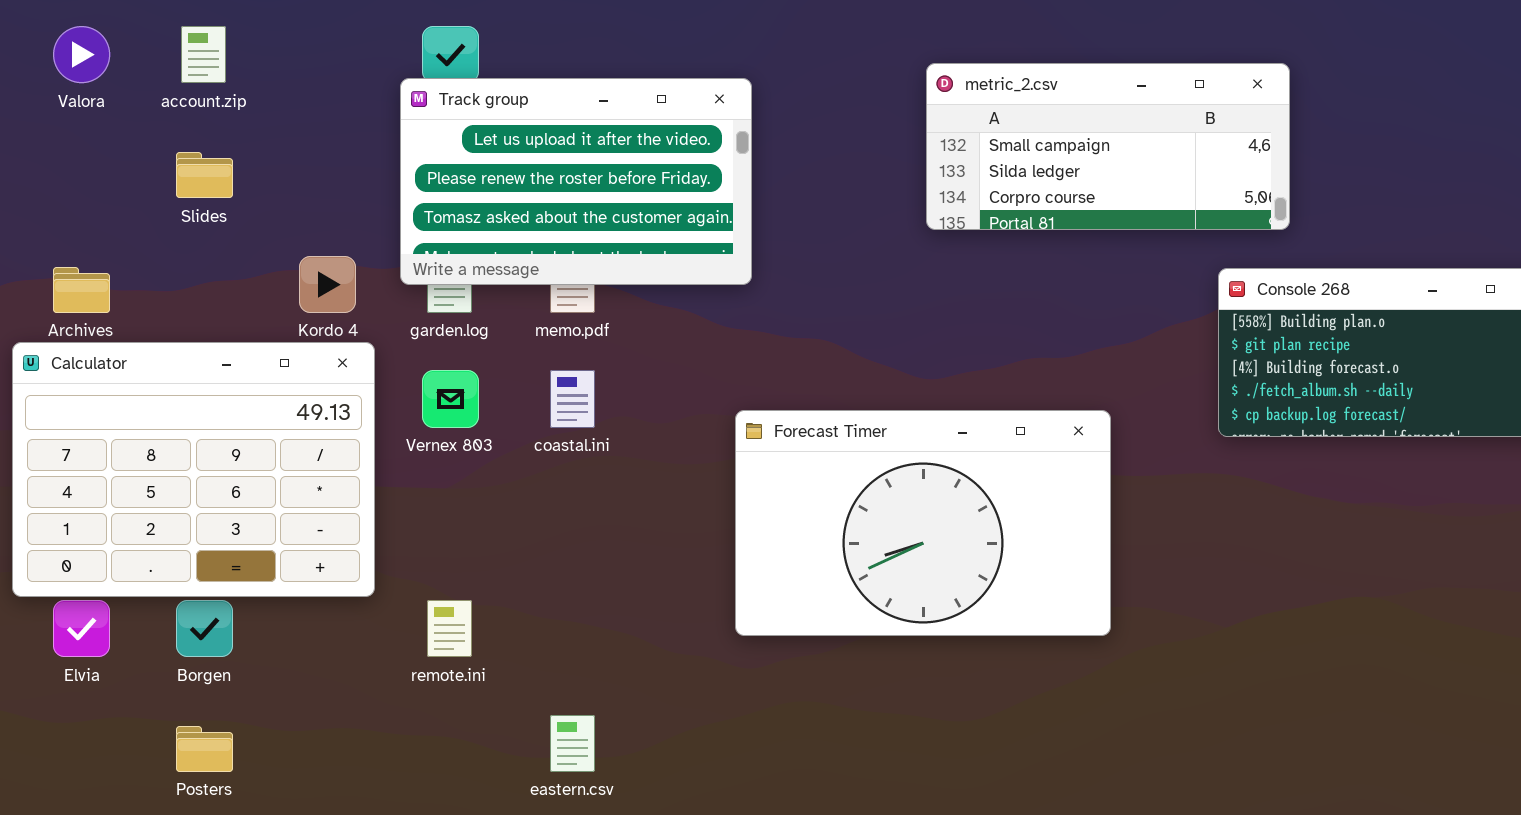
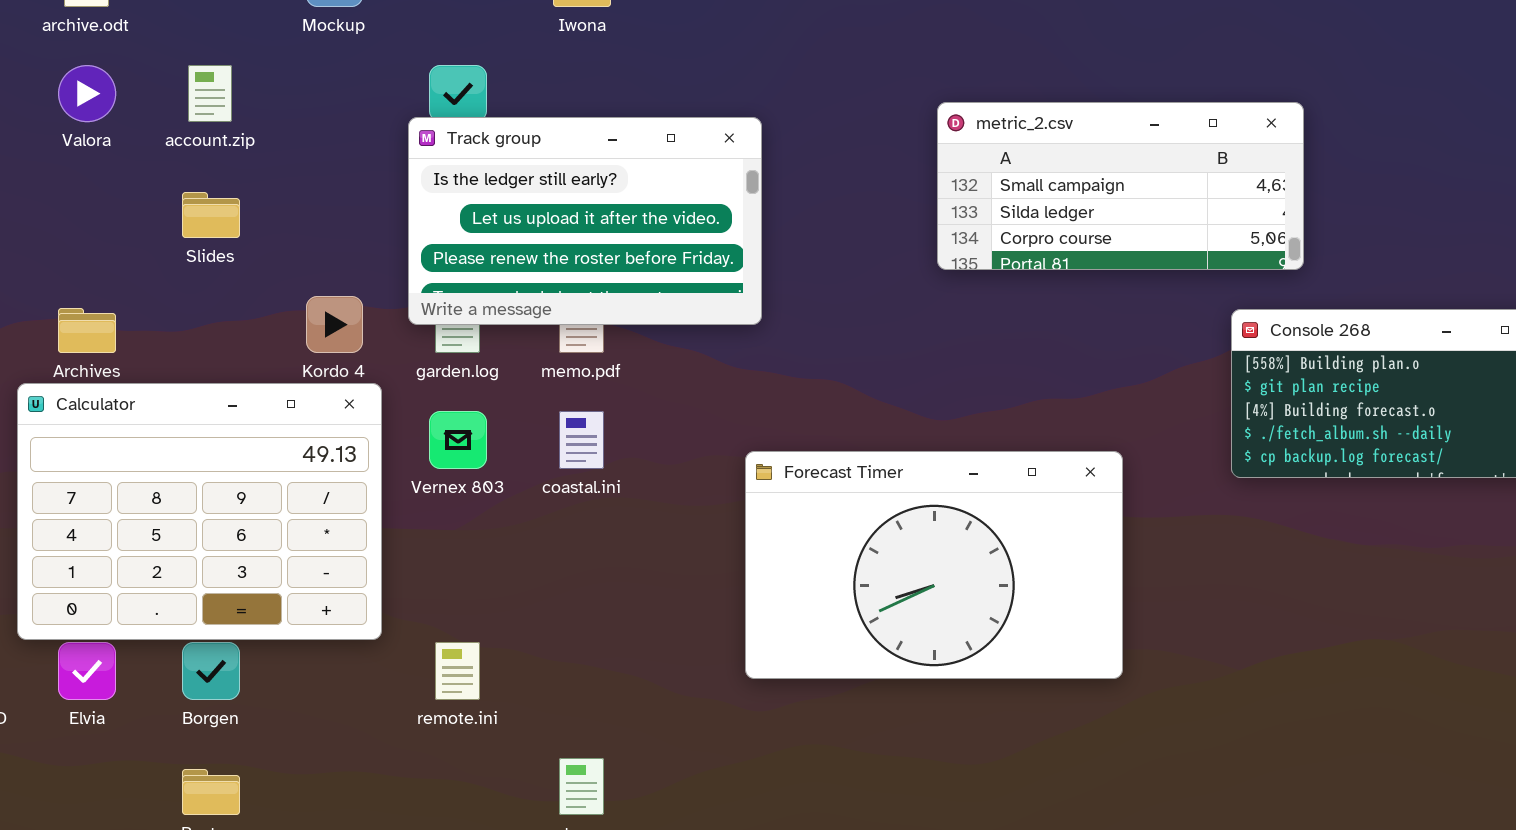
Track group: [400,78,752,285] -> [408,117,762,325], scrolled up 1 row

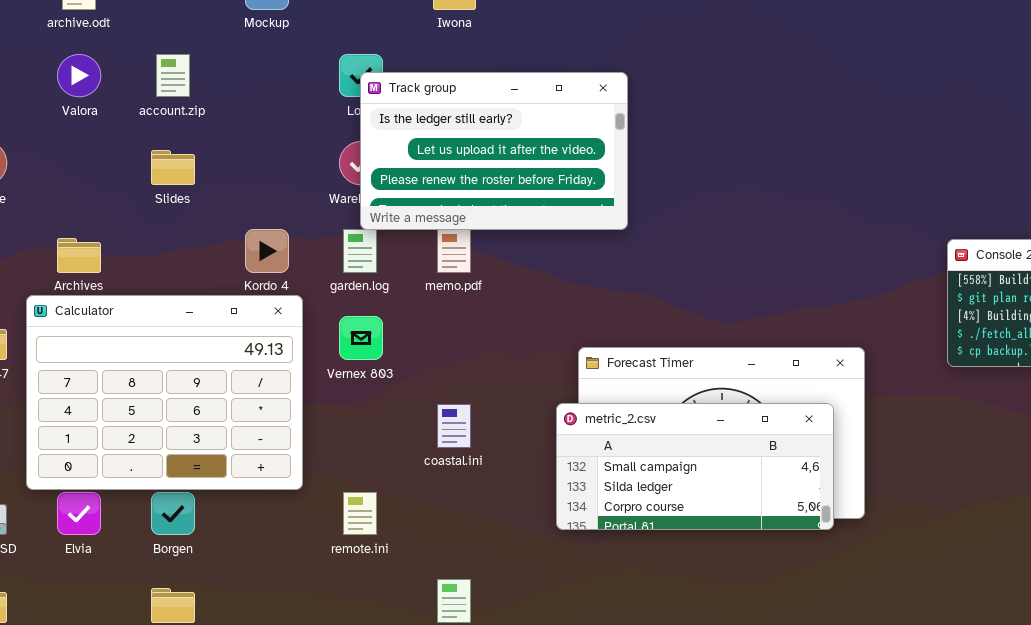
metric_2.csv: [937,102,1304,270] -> [556,403,834,530], moved
Track group: [408,117,762,325] -> [360,72,628,230], moved
coastal.ini: [559,411,604,469] -> [437,404,471,448], moved

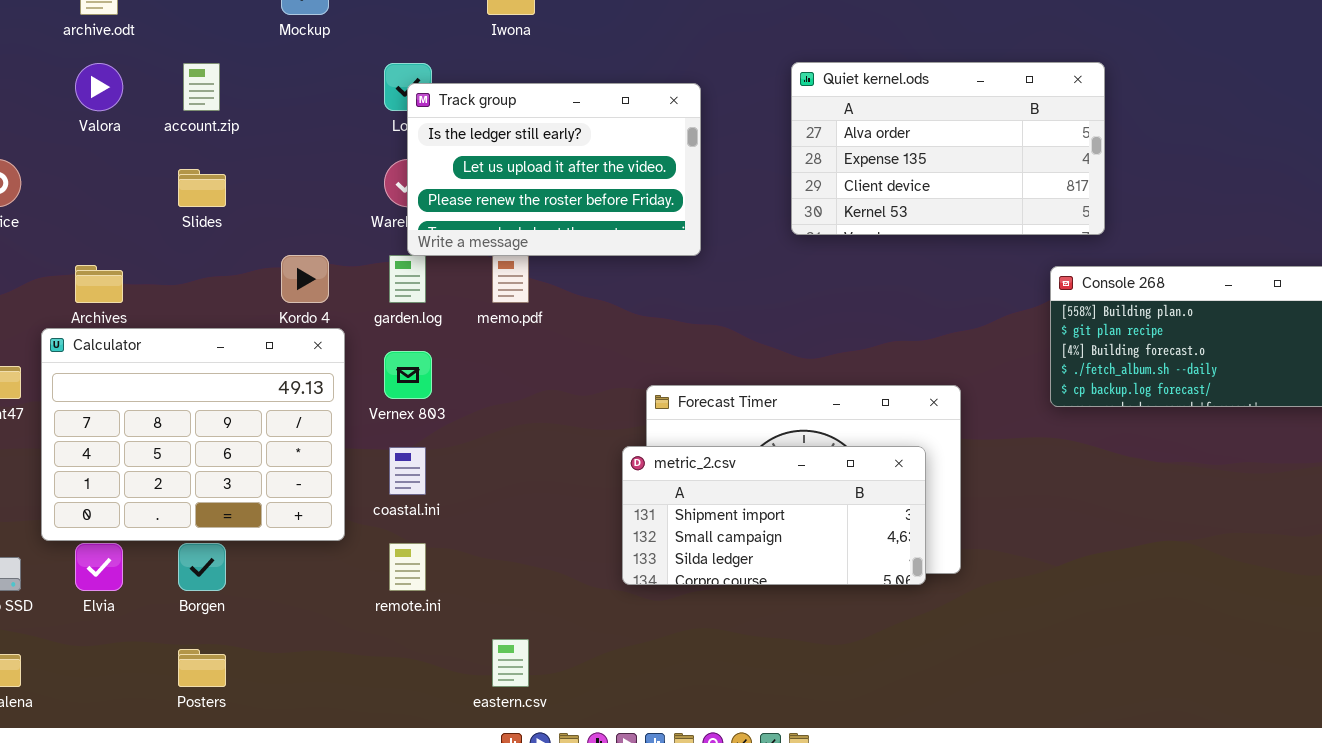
Quiet kernel.ods: none -> [791,62,1105,235], opened
metric_2.csv: [556,403,834,530] -> [622,446,926,585], scrolled up 1 row
coastal.ini: [437,404,471,448] -> [389,447,426,495], moved

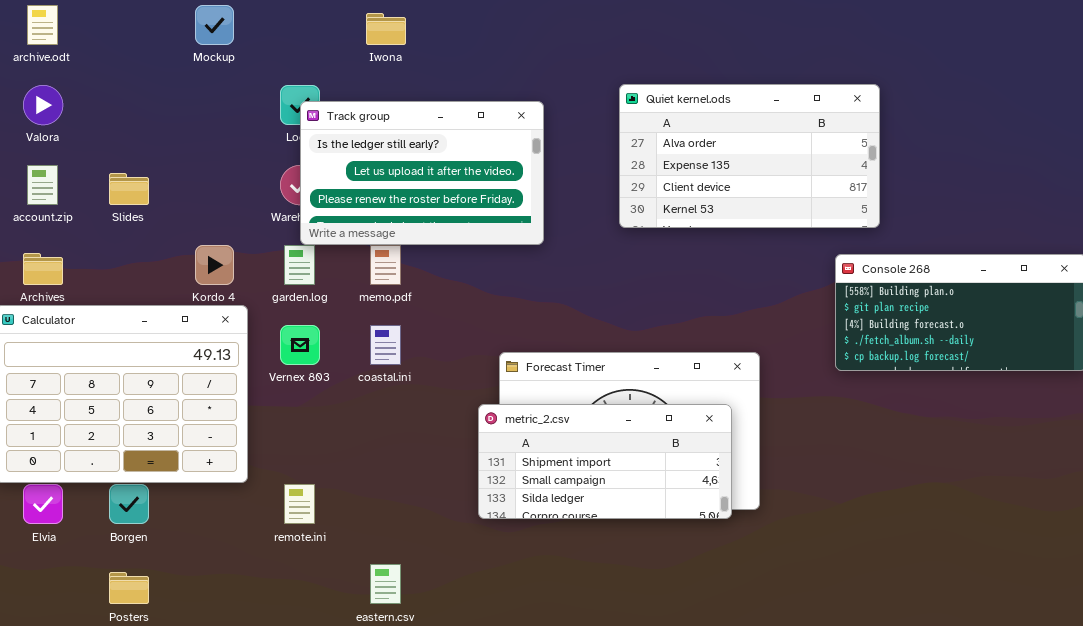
account.zip: [183,63,220,111] -> [27,165,58,205], moved
coastal.ini: [389,447,426,495] -> [370,325,401,365], moved

